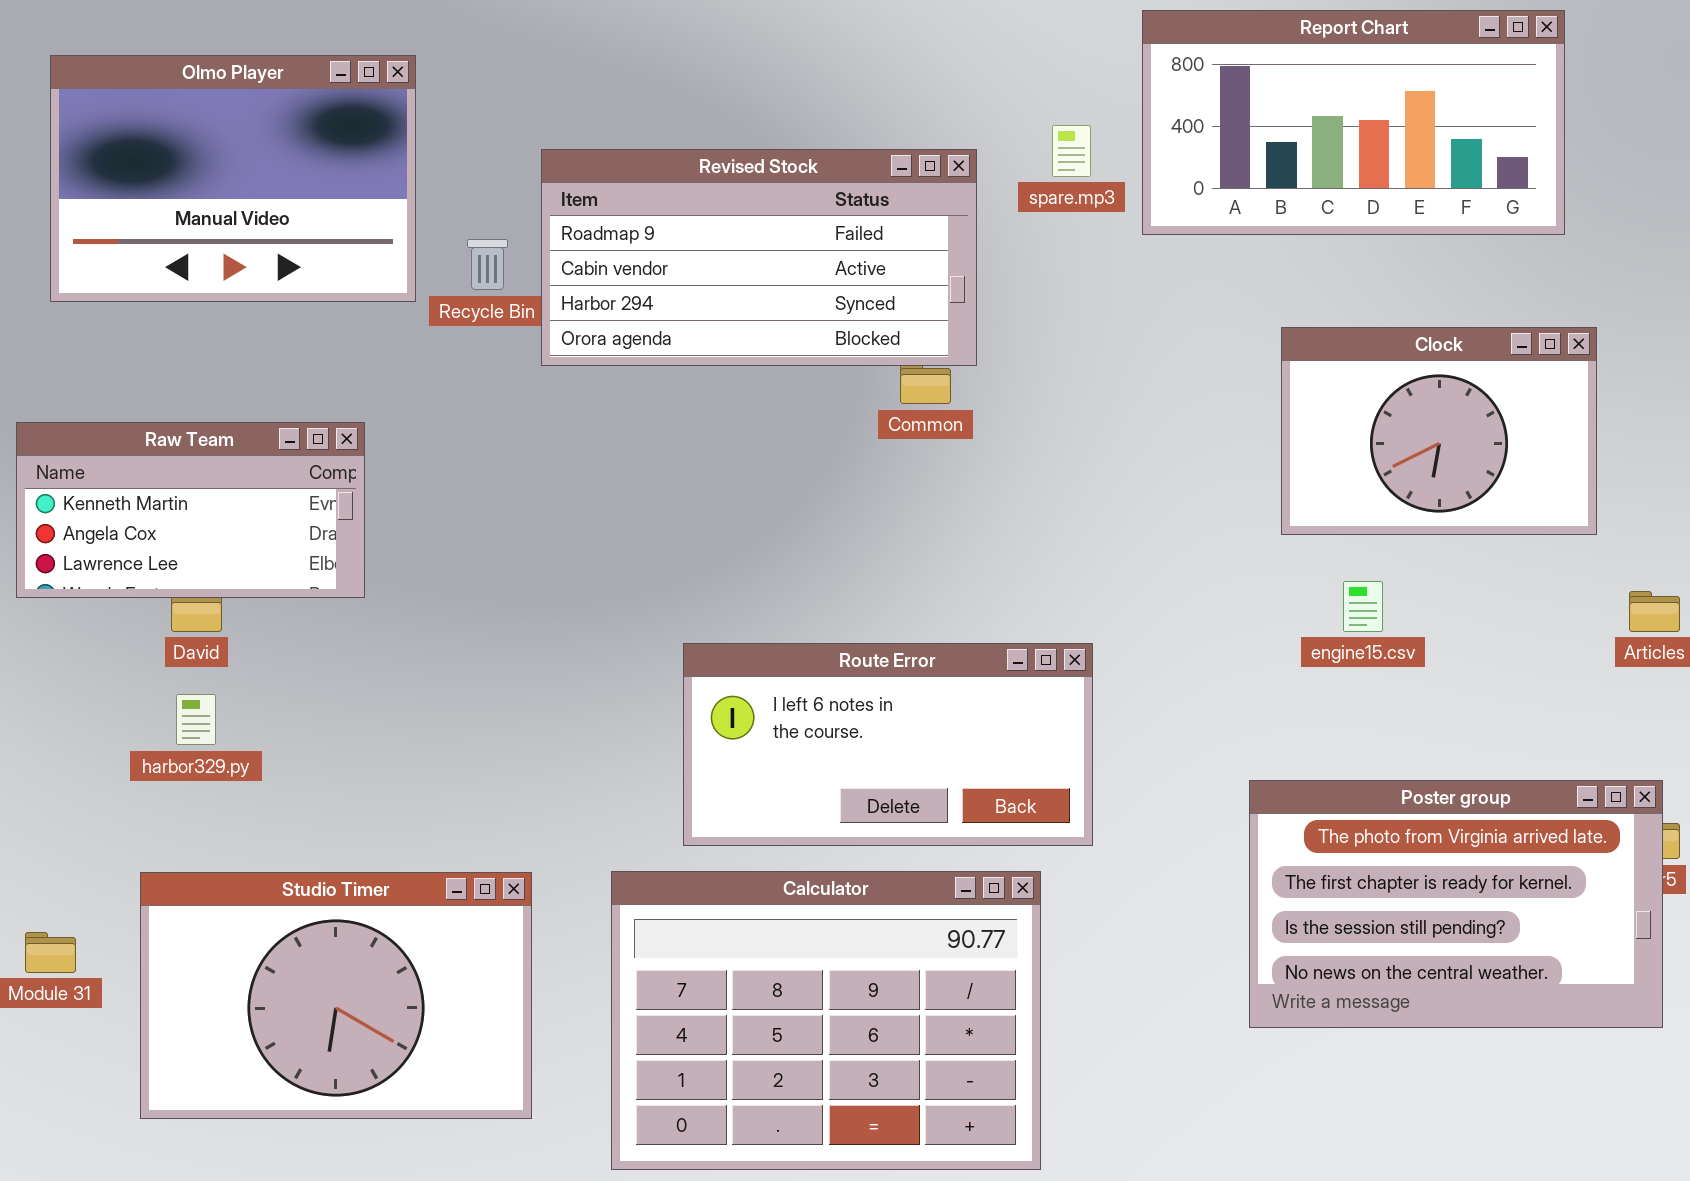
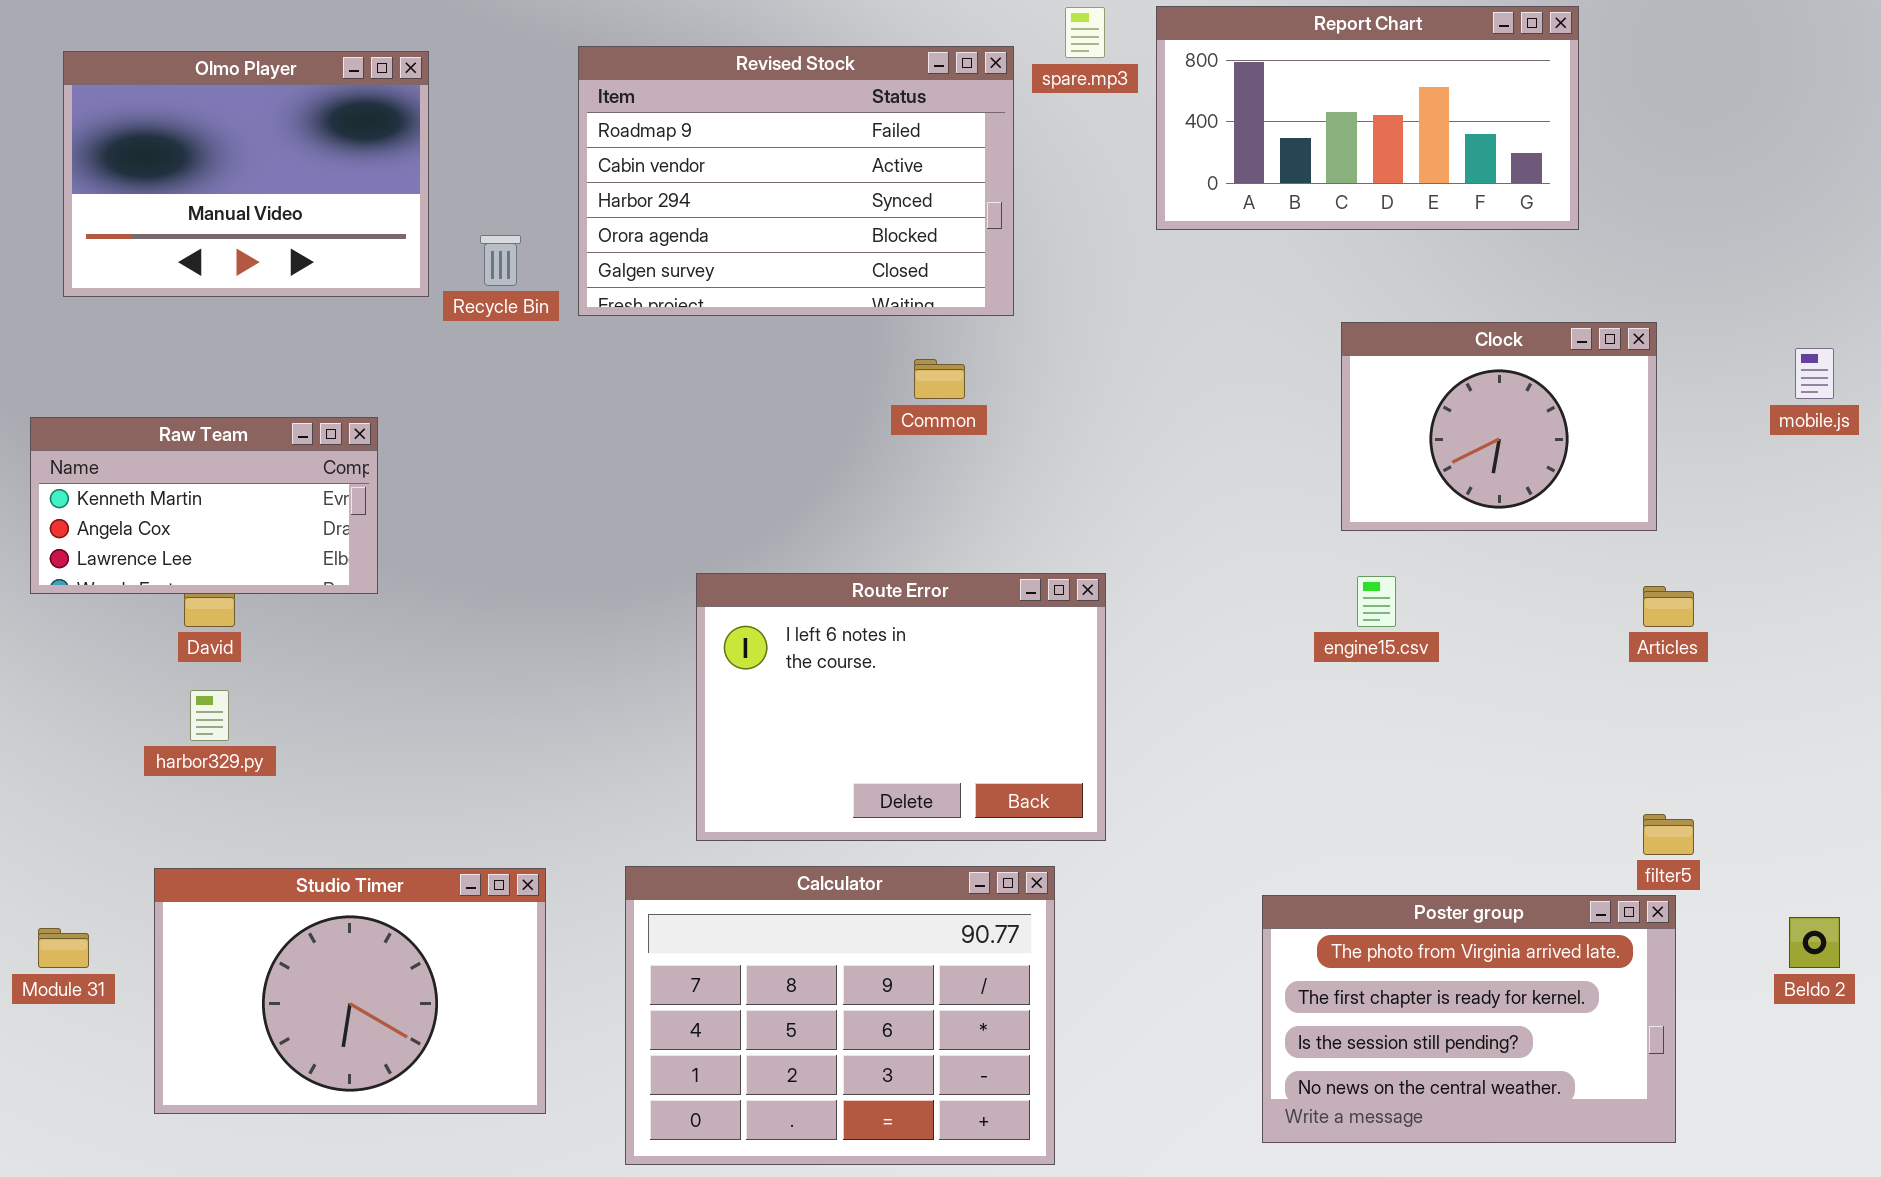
spare.mp3: [1052,125,1091,177] -> [1065,7,1105,58], moved
Revised Stock: [541,149,977,366] -> [578,46,1014,316], moved, resized
Clock: [1281,327,1597,535] -> [1341,322,1657,531], moved
Route Error: [683,643,1093,846] -> [696,573,1106,841], resized
Poster group: [1249,780,1663,1028] -> [1262,895,1676,1143], moved

